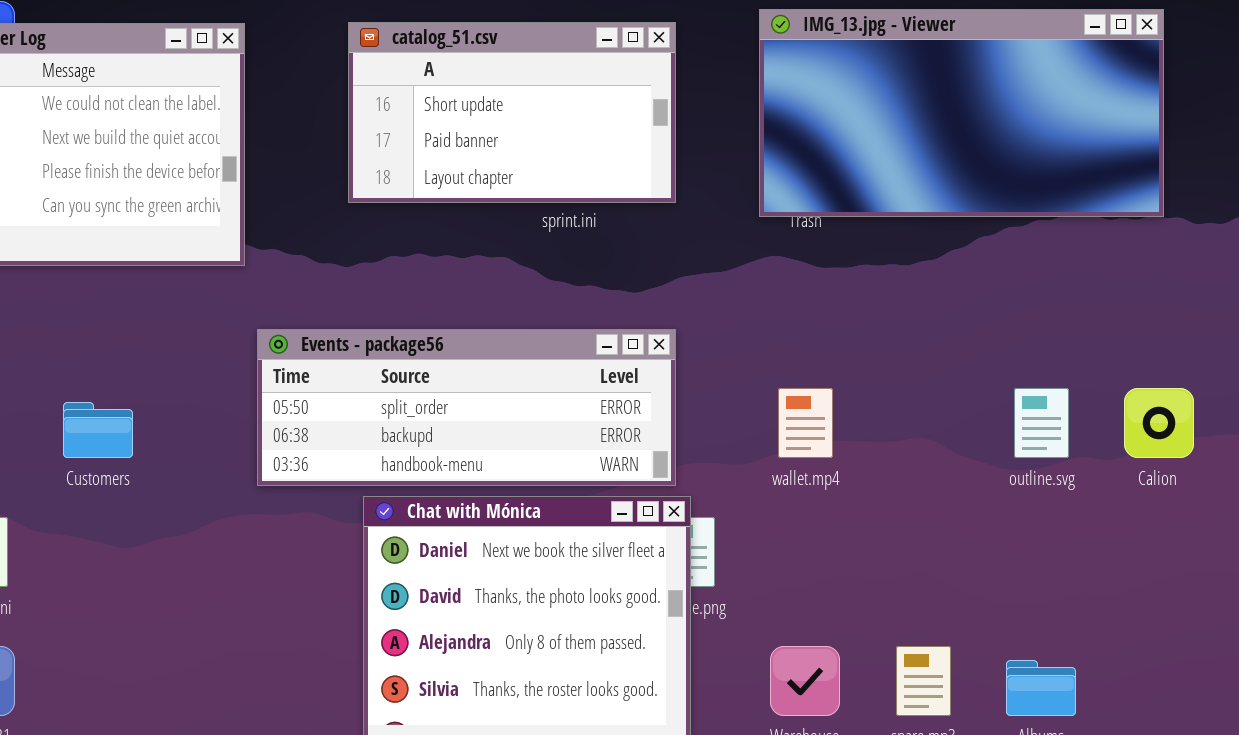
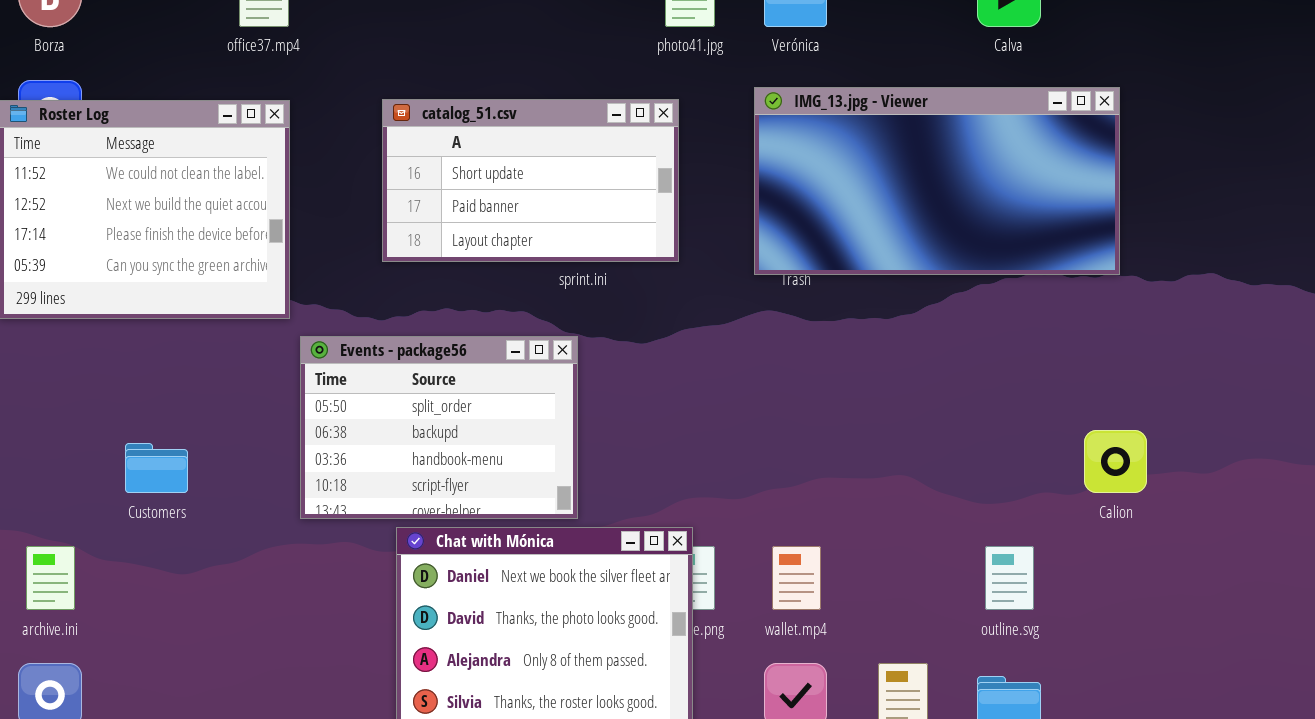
Events - package56: [257,329,676,486] -> [300,336,578,519], resized
wallet.mp4: [778,388,833,458] -> [772,546,821,610], moved
outline.svg: [1014,388,1069,458] -> [985,546,1034,610], moved

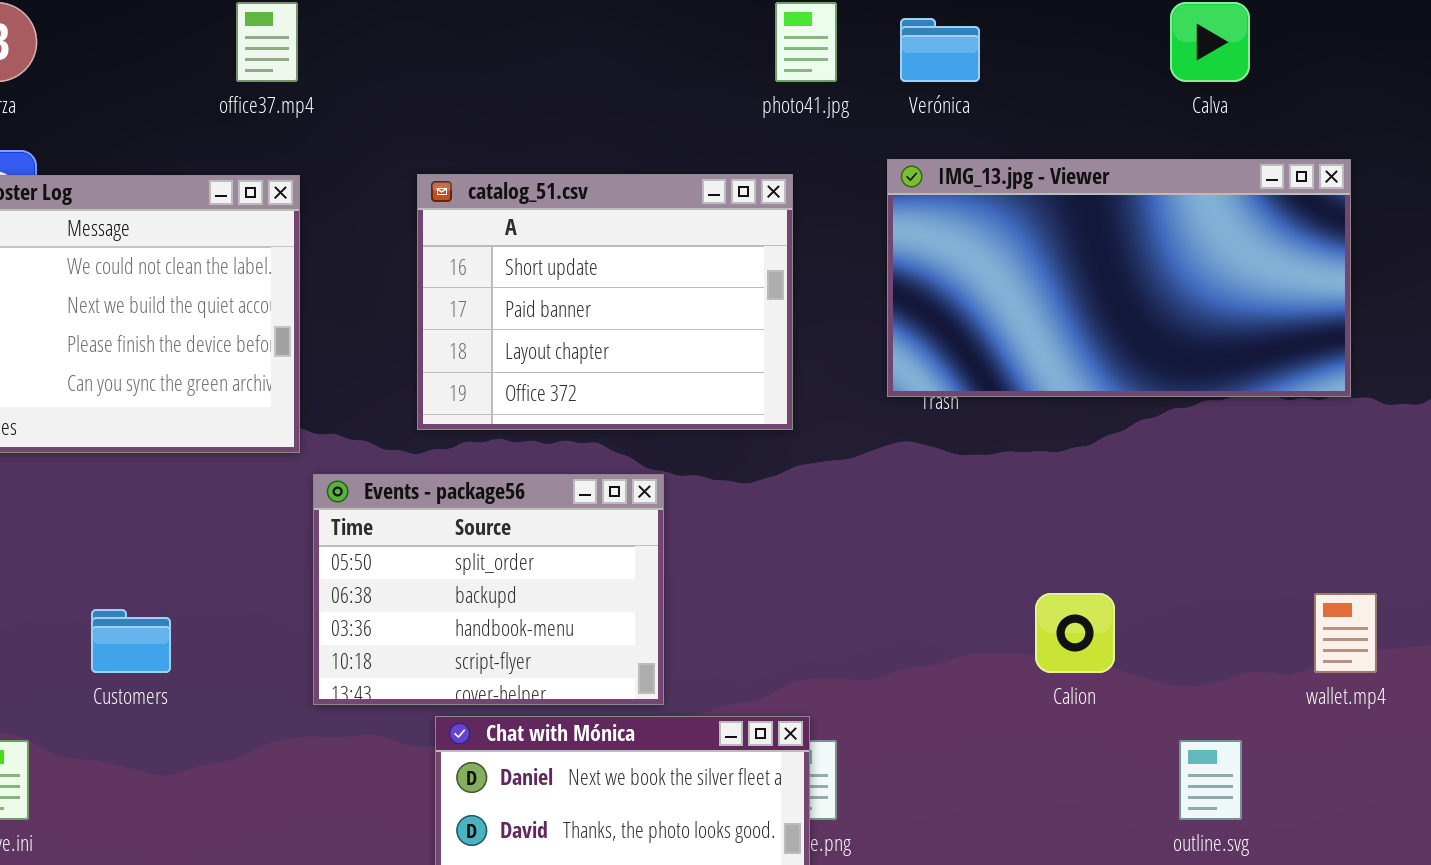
catalog_51.csv: [382,99,679,262] -> [417,174,793,430], resized
Calion: [1084,430,1147,493] -> [1035,593,1115,673], moved
wallet.mp4: [772,546,821,610] -> [1314,593,1377,673], moved

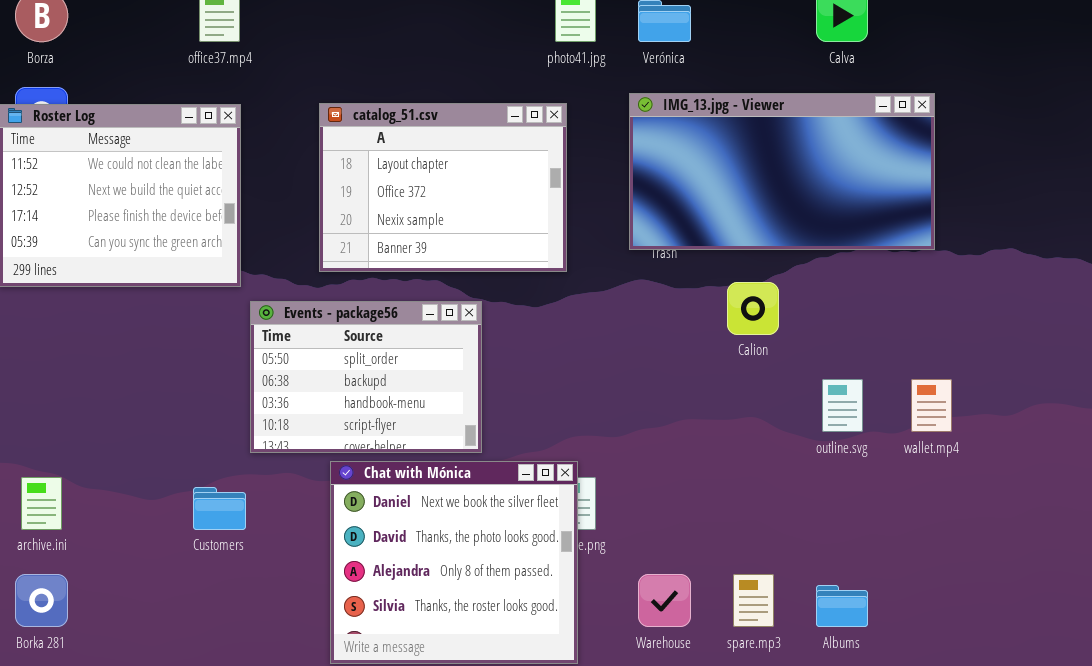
catalog_51.csv: [417,174,793,430] -> [319,103,567,272], scrolled down 2 rows
Calion: [1035,593,1115,673] -> [727,282,779,335], moved
Customers: [91,609,171,673] -> [193,487,246,530], moved
outline.svg: [1179,740,1242,820] -> [822,379,863,432], moved

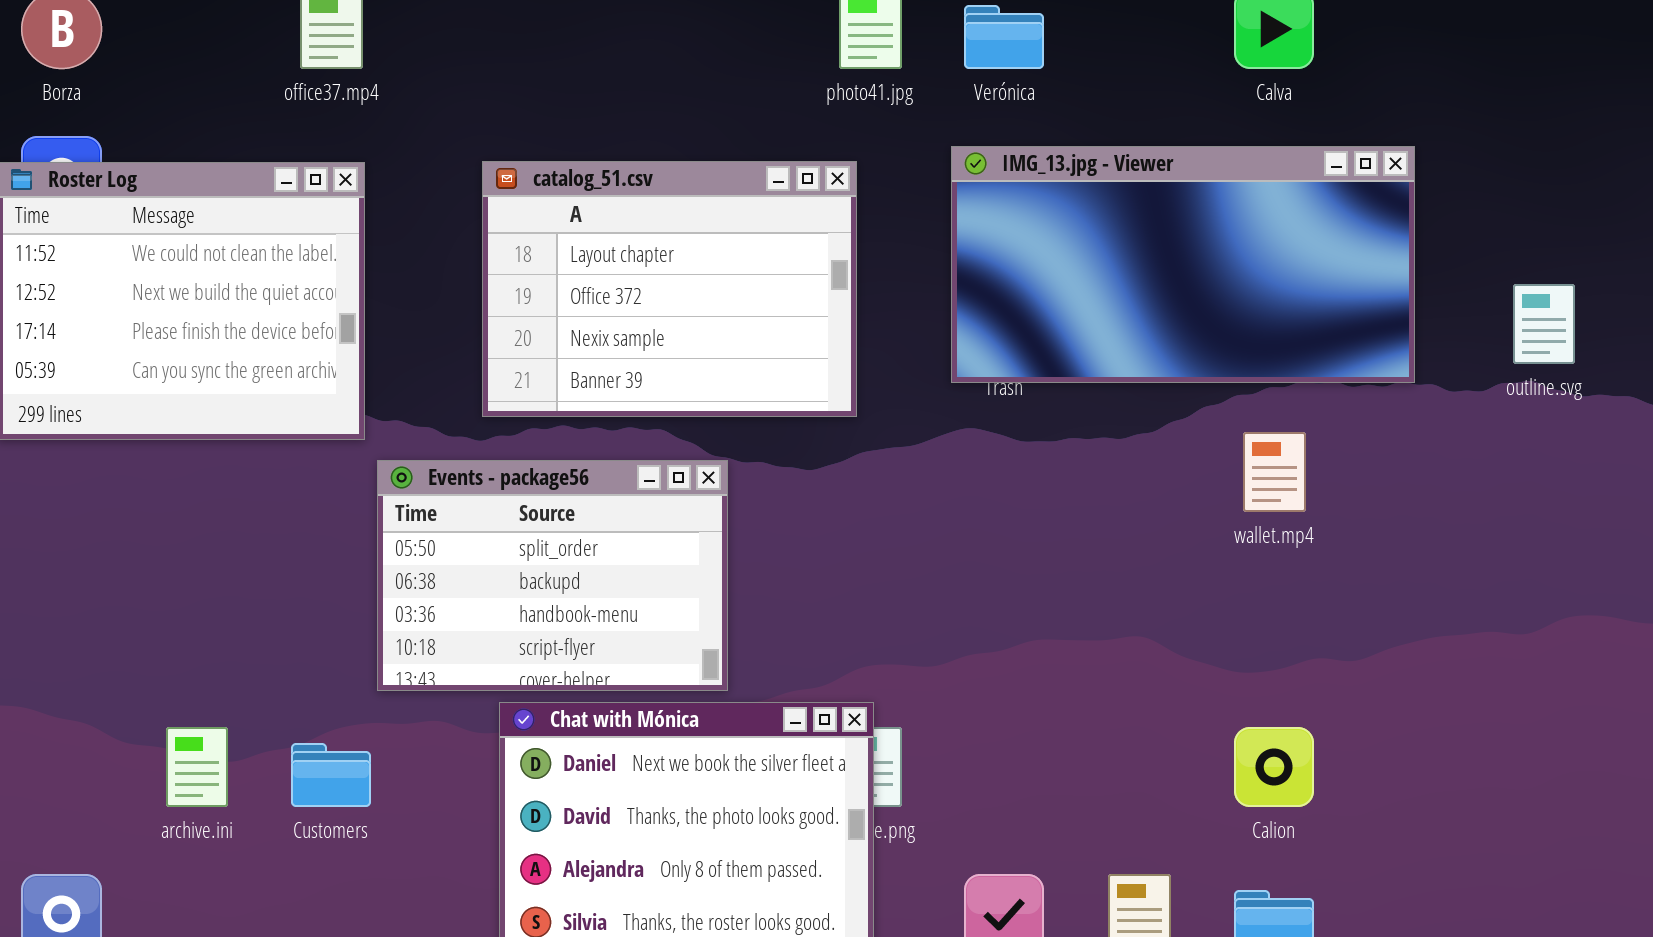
Calion: [727,282,779,335] -> [1234,727,1314,807], moved
outline.svg: [822,379,863,432] -> [1513,284,1575,364], moved
wallet.mp4: [911,379,952,432] -> [1243,432,1306,512], moved
archive.ini: [21,477,62,530] -> [166,727,228,807], moved

